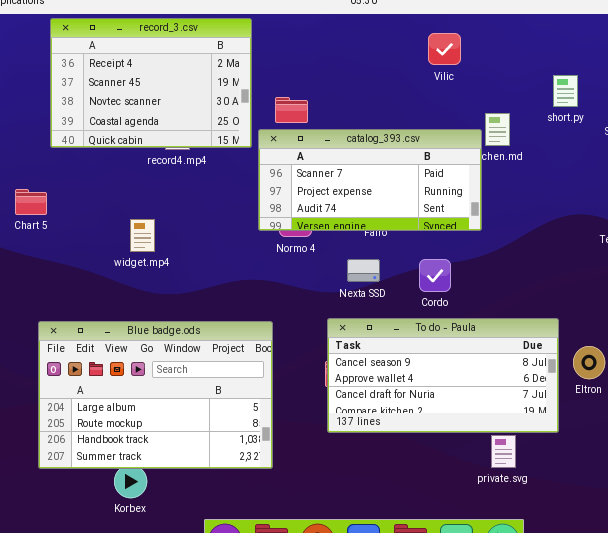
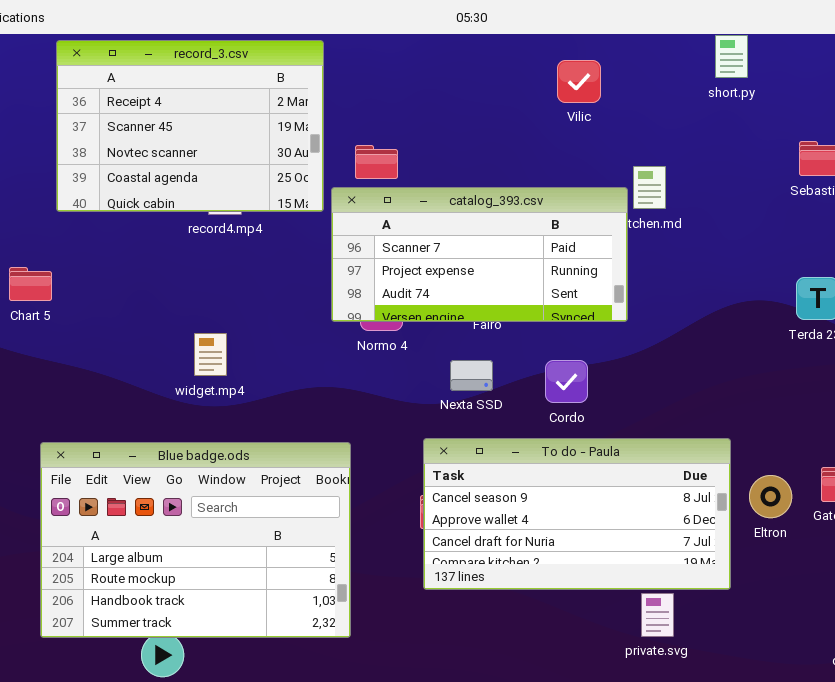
short.py: [553,75,578,107] -> [715,35,748,78], moved
widget.mp4: [130,219,155,252] -> [194,333,227,376], moved

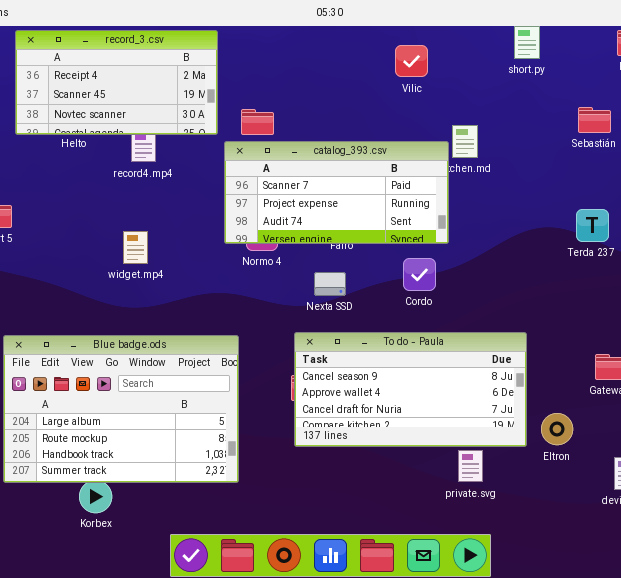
record_3.csv: [56,40,324,212] -> [15,30,218,135], resized
widget.mp4: [194,333,227,376] -> [123,231,148,264], moved
Cordo: [545,360,588,403] -> [403,258,436,291], moved
Eltron: [749,475,792,518] -> [541,413,573,445], moved

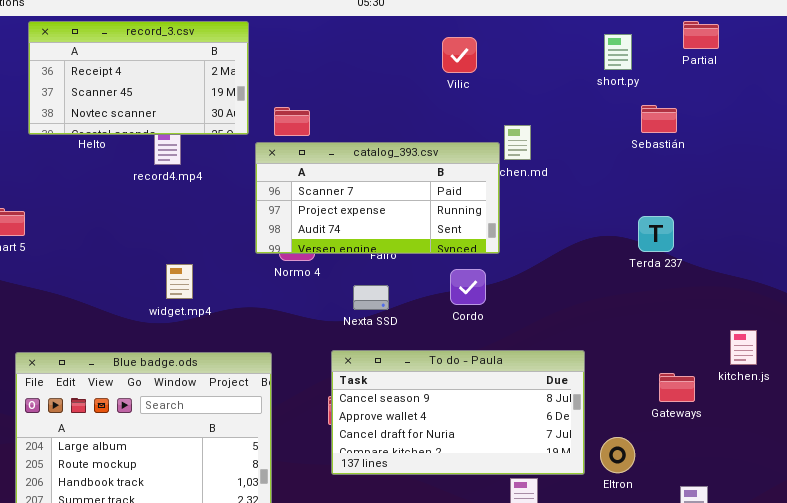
short.py: [514,26,540,59] -> [604,34,632,70], moved
widget.mp4: [123,231,148,264] -> [166,264,193,299], moved

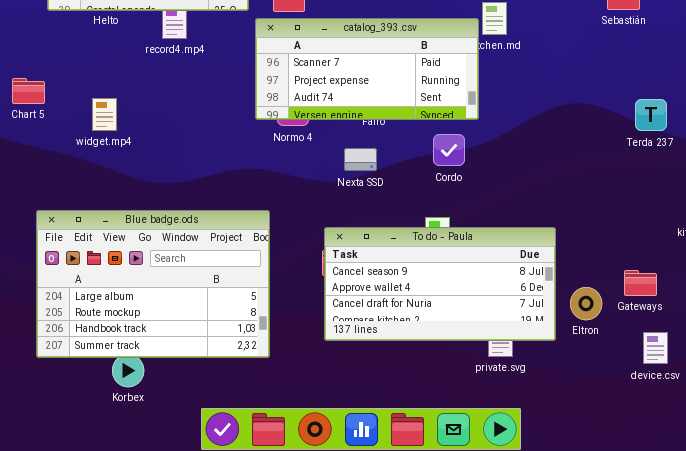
Terda 237: [638,216,674,252] -> [635,99,667,131], moved
widget.mp4: [166,264,193,299] -> [92,98,117,131], moved
To do - Paula: [331,350,585,475] -> [324,227,556,341], moved
Gateways: [659,373,695,402] -> [624,270,657,296], moved

